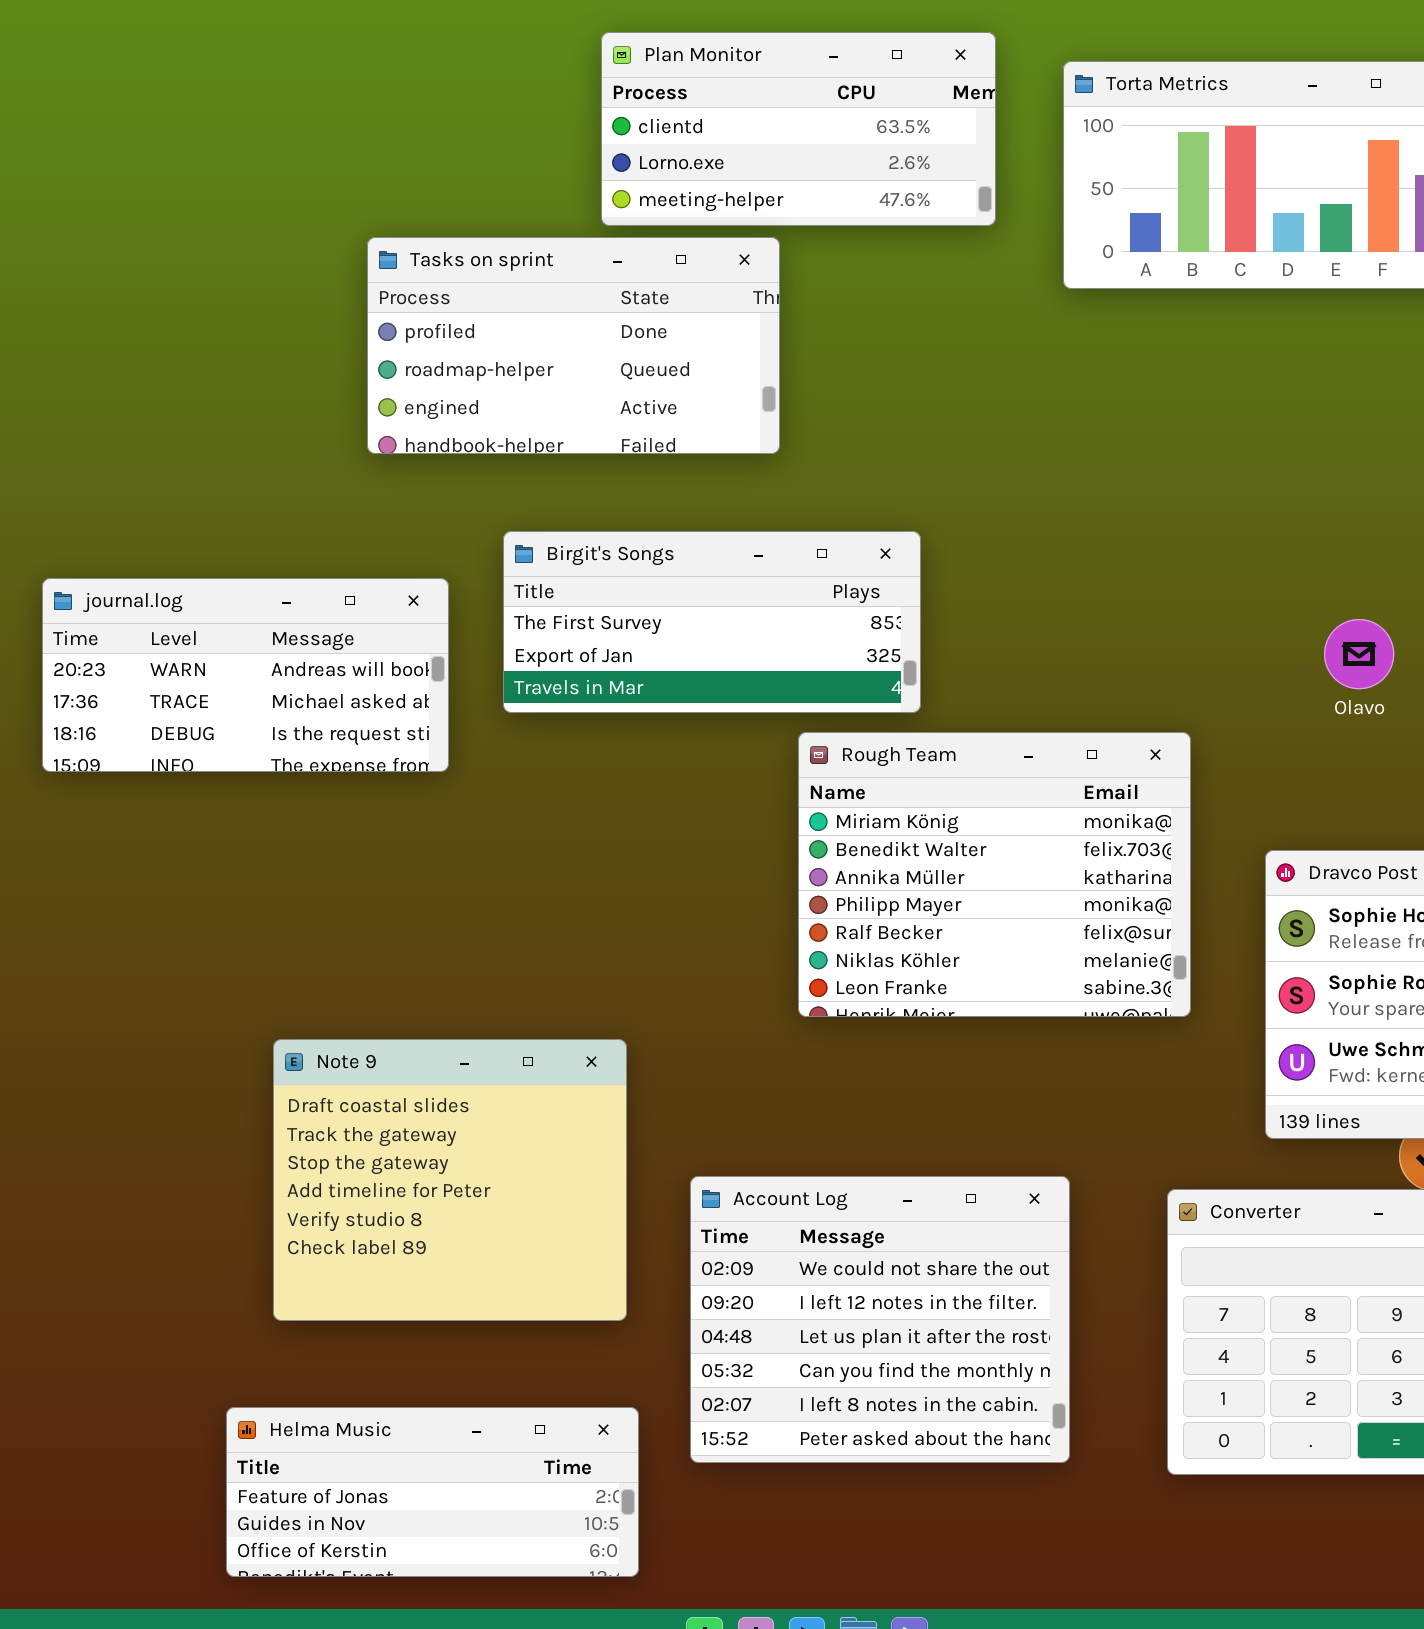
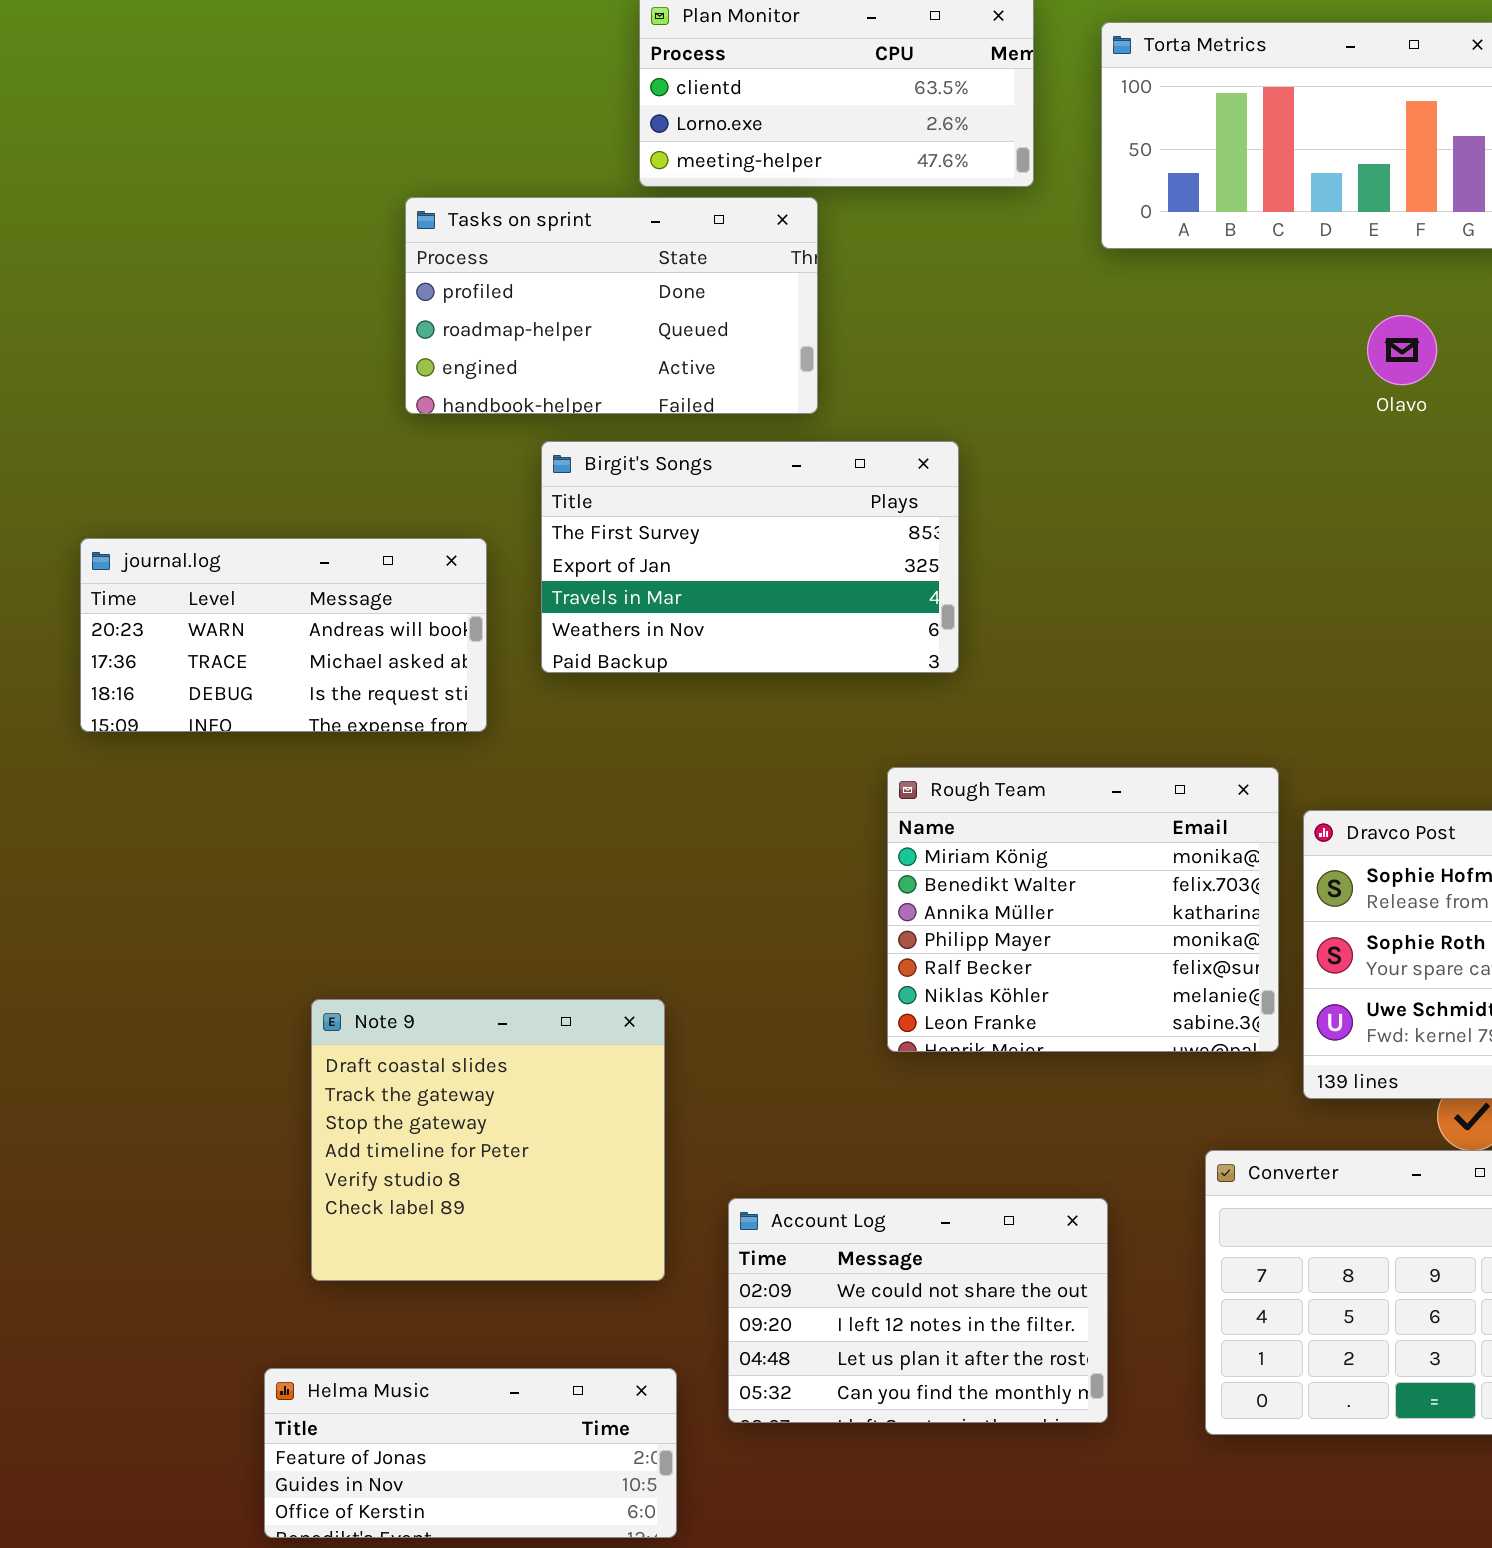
Birgit's Songs: [503,531,921,713] -> [541,441,959,673], resized
Olavo: [1324,619,1394,689] -> [1367,315,1437,385], moved
Rough Team: [798,732,1191,1017] -> [887,767,1279,1052], moved
Account Log: [690,1176,1070,1463] -> [728,1198,1108,1423], resized

